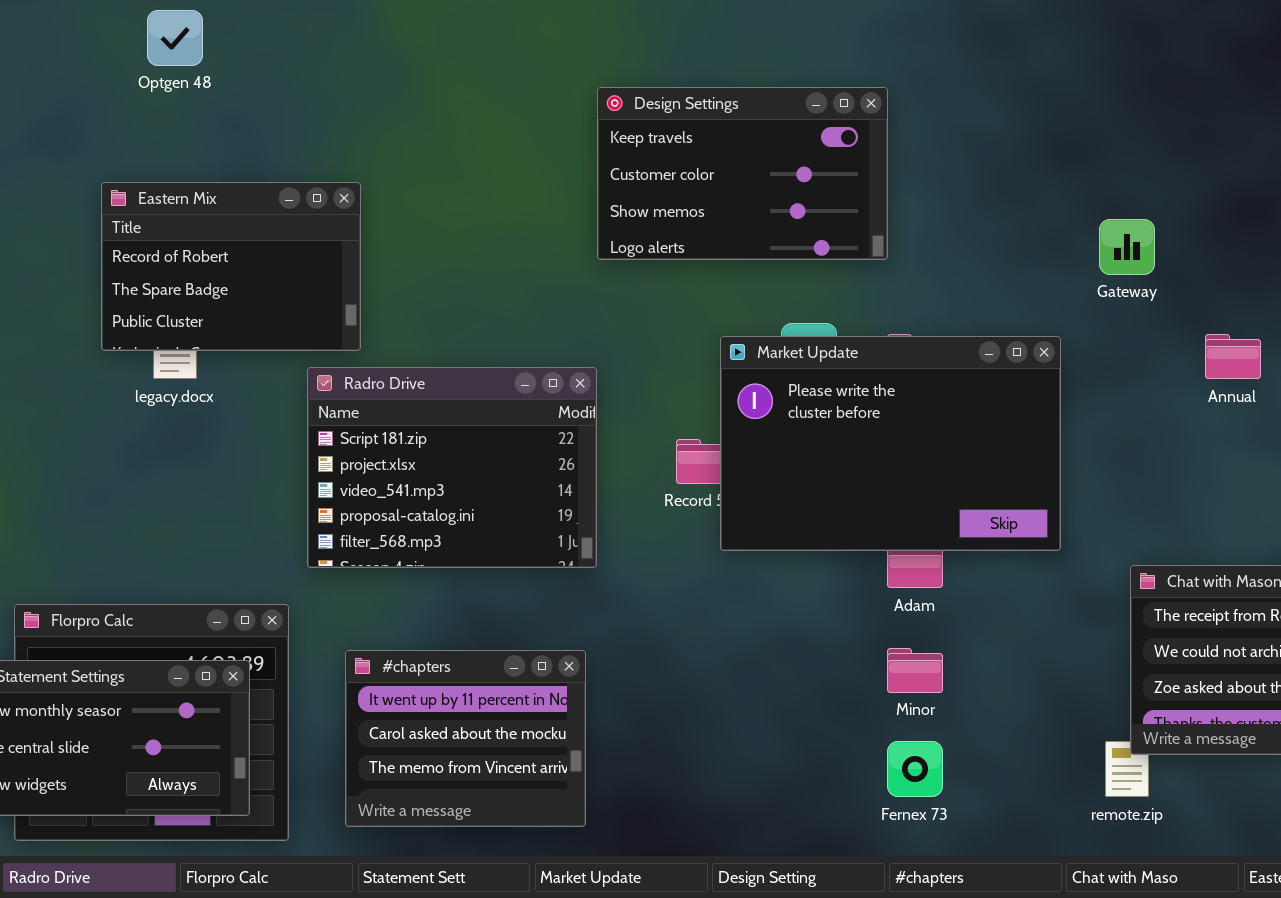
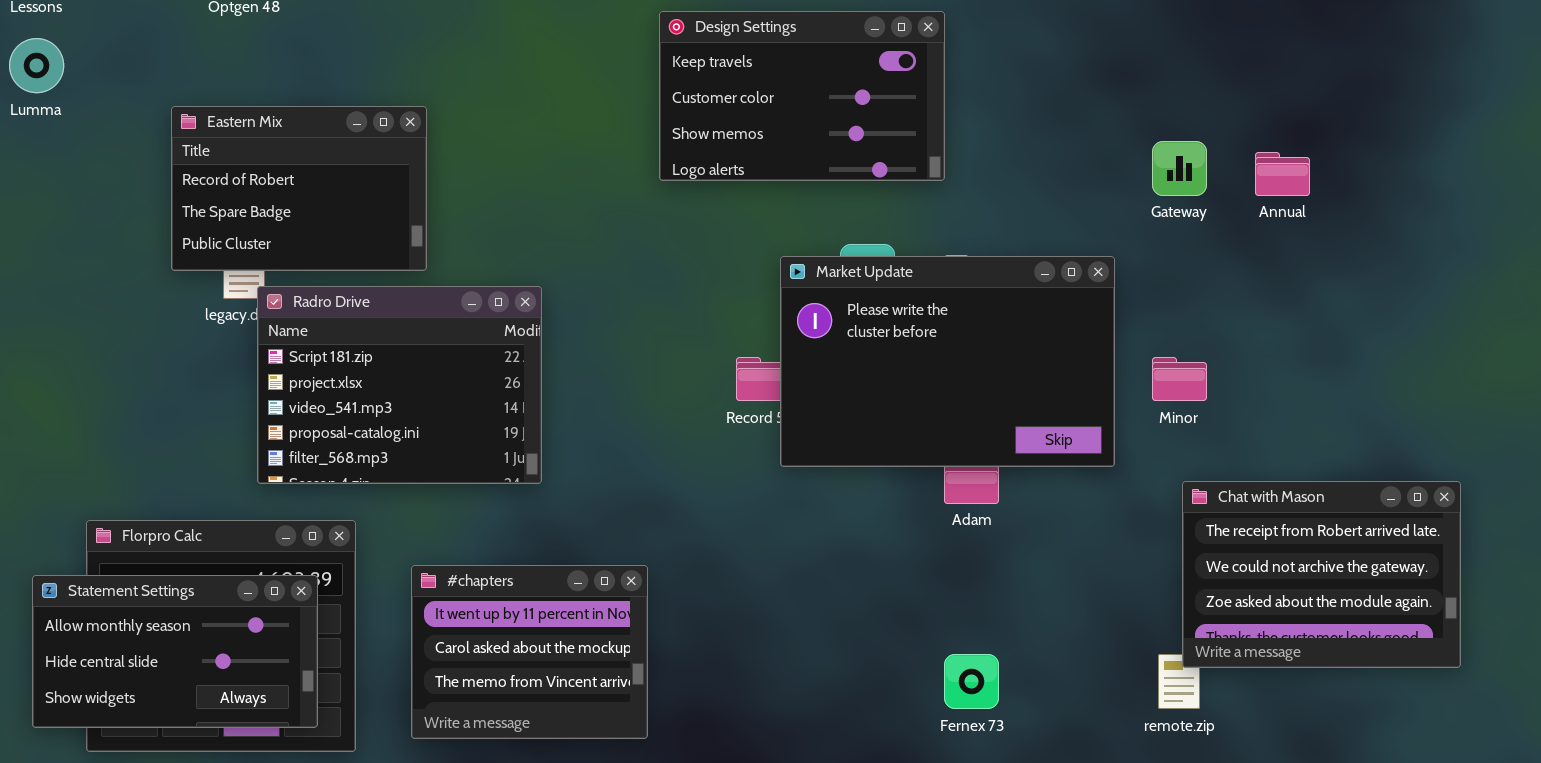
Annual: [1205,334,1261,379] -> [1255,152,1310,196], moved
Radro Drive: [307,367,597,568] -> [257,286,542,484], moved
Minor: [887,648,943,693] -> [1152,357,1207,401], moved

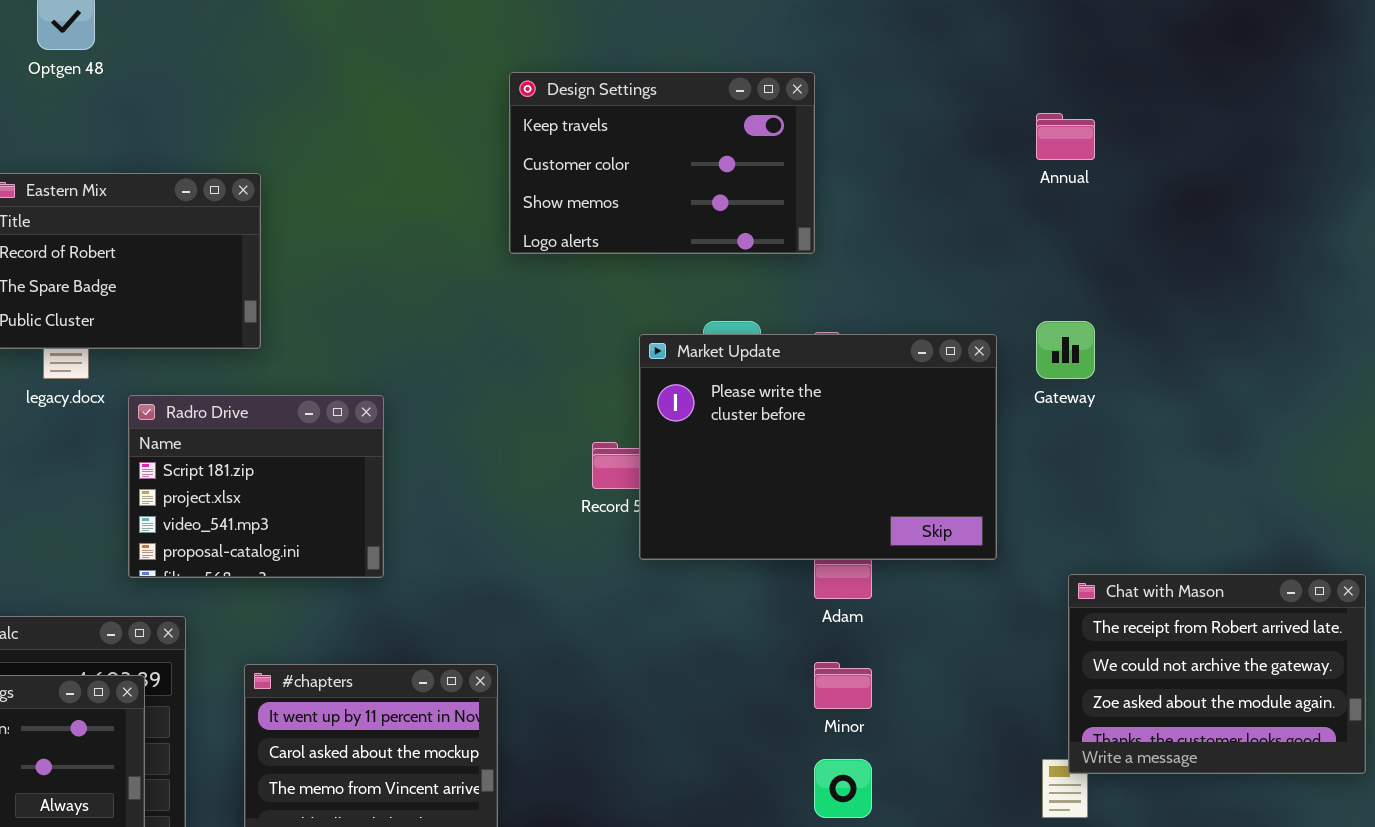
Gateway: [1152,141,1207,196] -> [1036,321,1095,379], moved
Annual: [1255,152,1310,196] -> [1036,113,1095,160], moved
Radro Drive: [257,286,542,484] -> [128,395,384,578], resized
Minor: [1152,357,1207,401] -> [814,662,872,709], moved

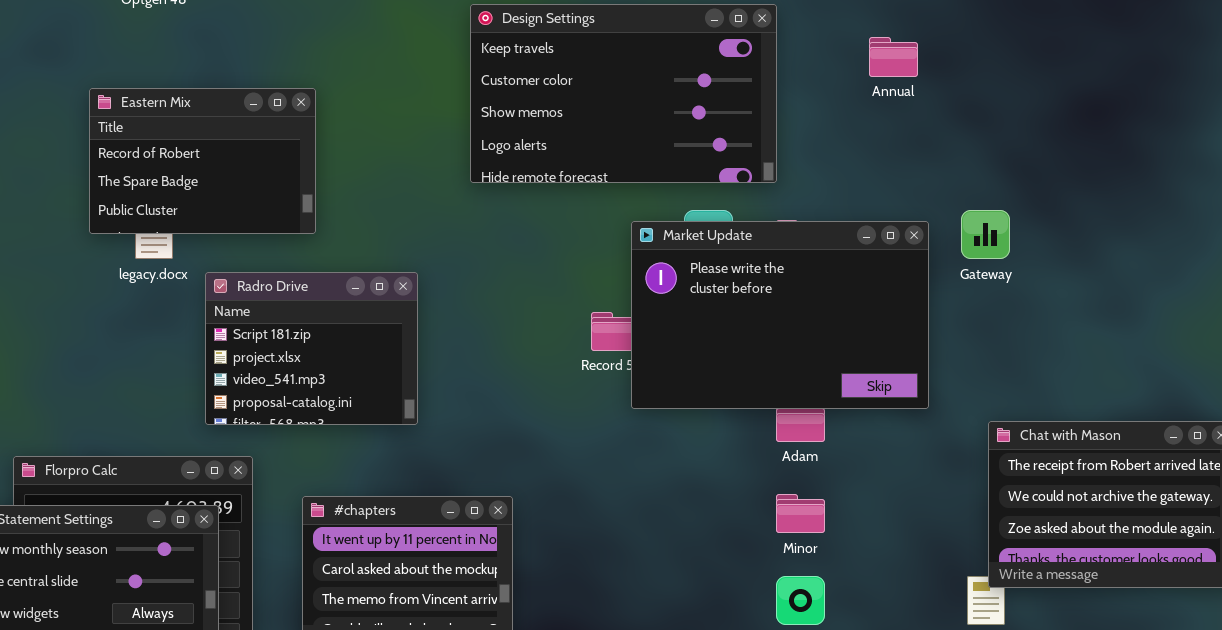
Design Settings: [509,72,815,254] -> [470,4,777,183], resized
Annual: [1036,113,1095,160] -> [869,37,918,77], moved

